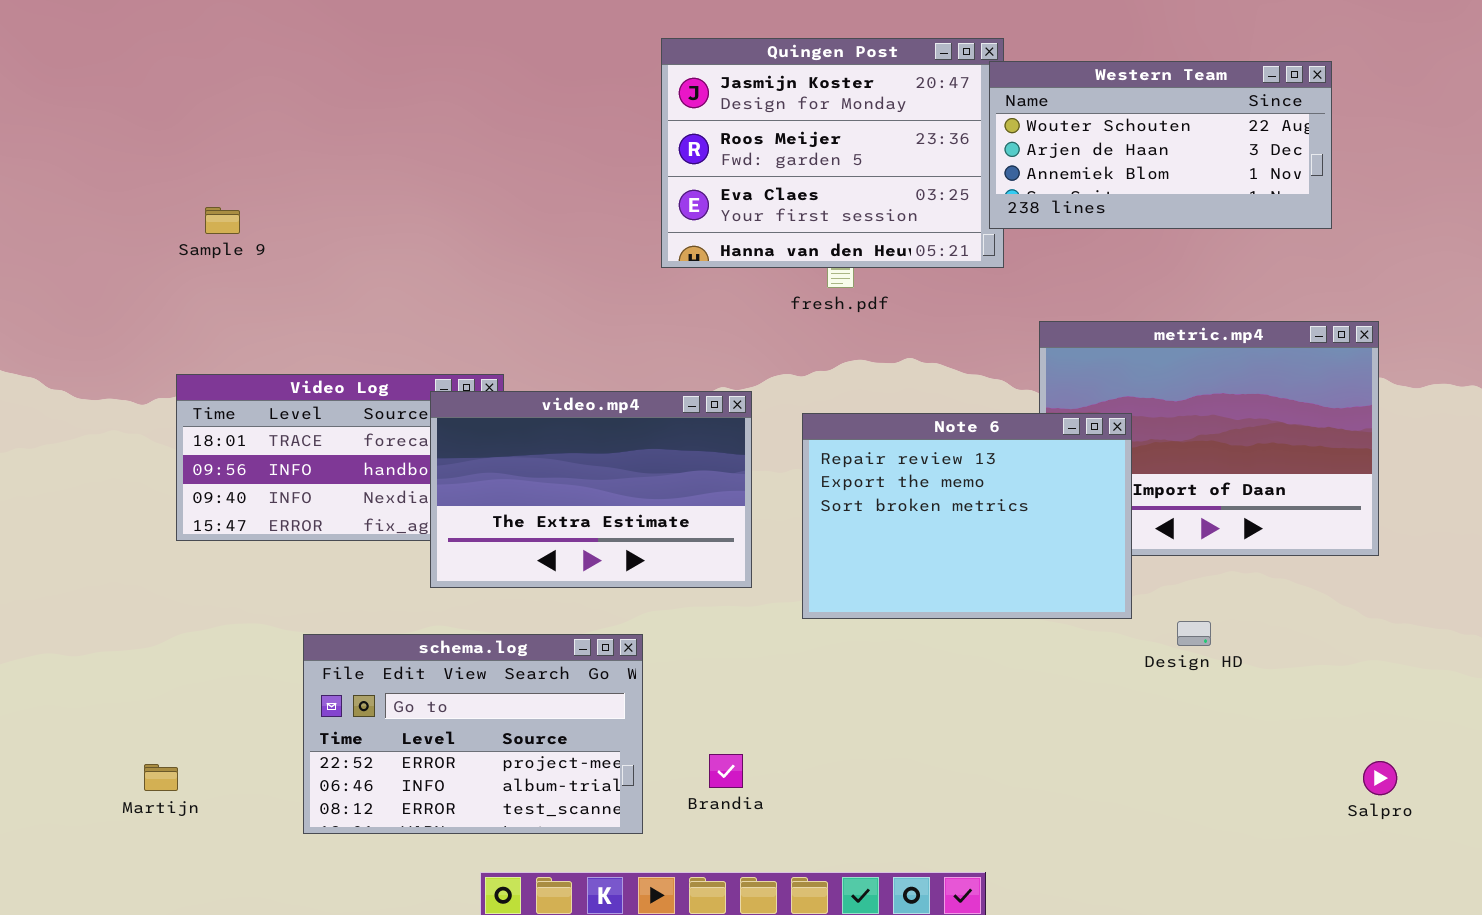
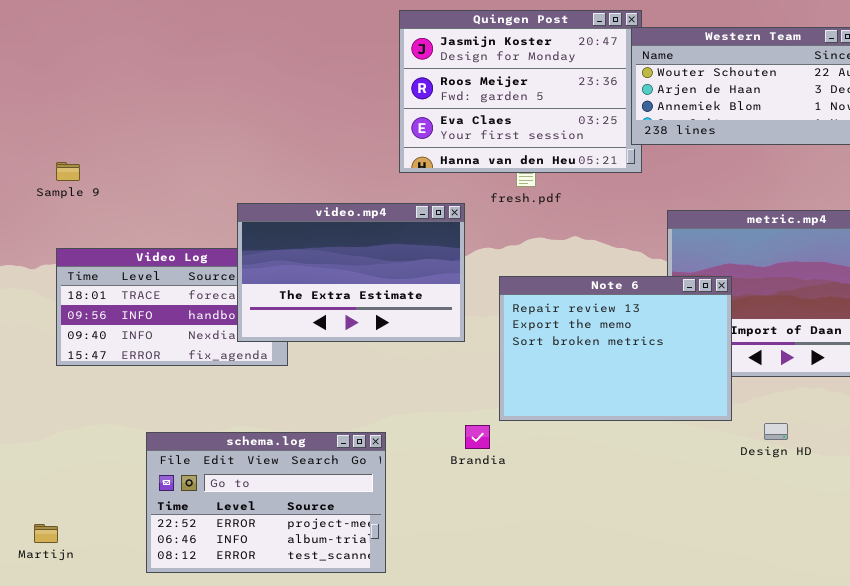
Sample 9: [205,207,240,234] -> [56,162,80,181], moved
video.mp4: [430,391,752,588] -> [237,203,465,342], moved
Brandia: [709,754,743,788] -> [465,425,490,449], moved

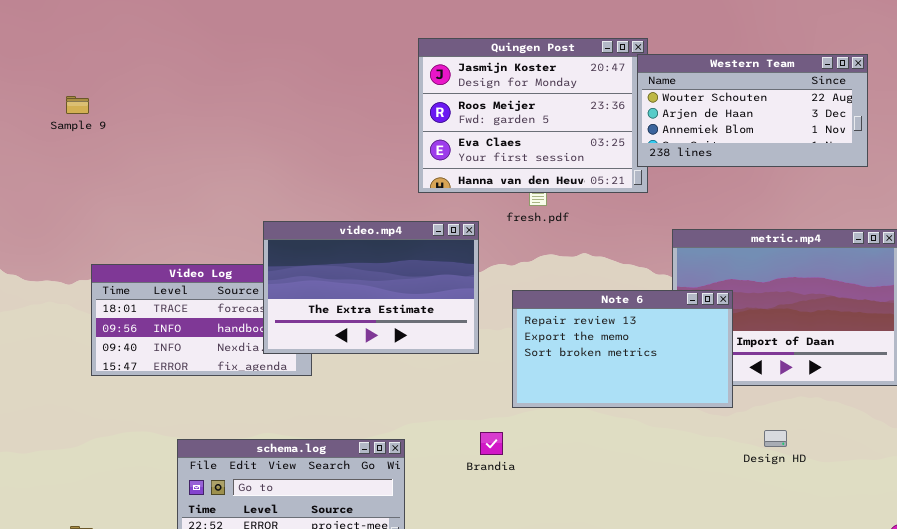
Sample 9: [56,162,80,181] -> [66,96,89,114], moved
Note 6: [499,276,732,421] -> [512,290,733,408], resized

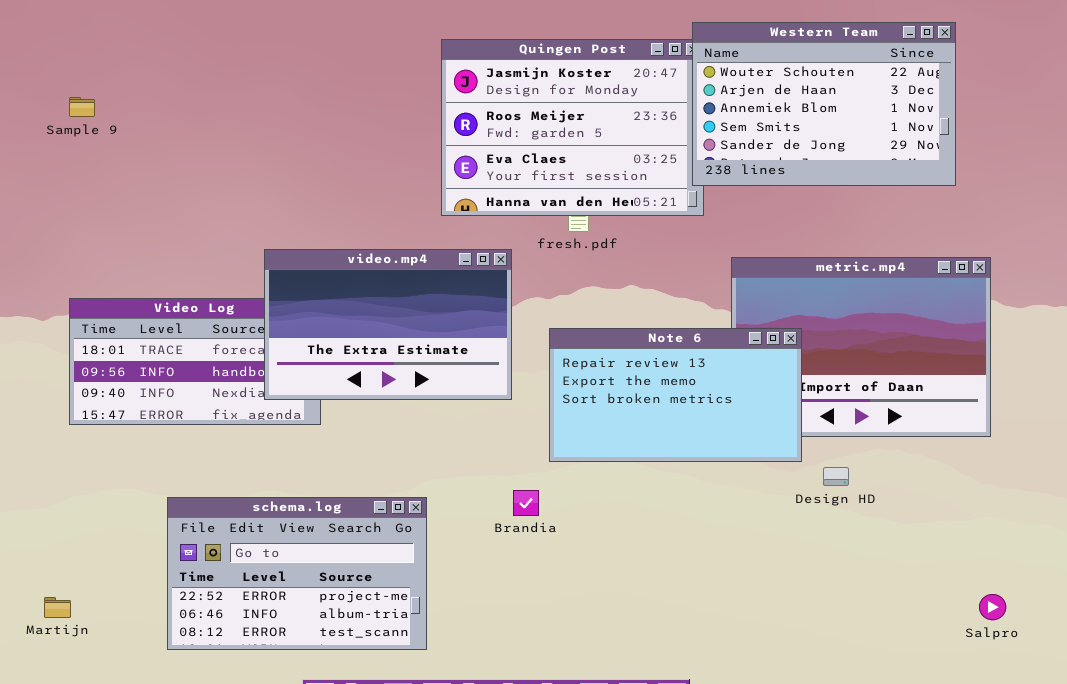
Western Team: [637,54,868,167] -> [692,22,956,186], resized
Sample 9: [66,96,89,114] -> [69,97,95,117], moved
Design HD: [764,430,787,447] -> [823,467,849,486], moved

